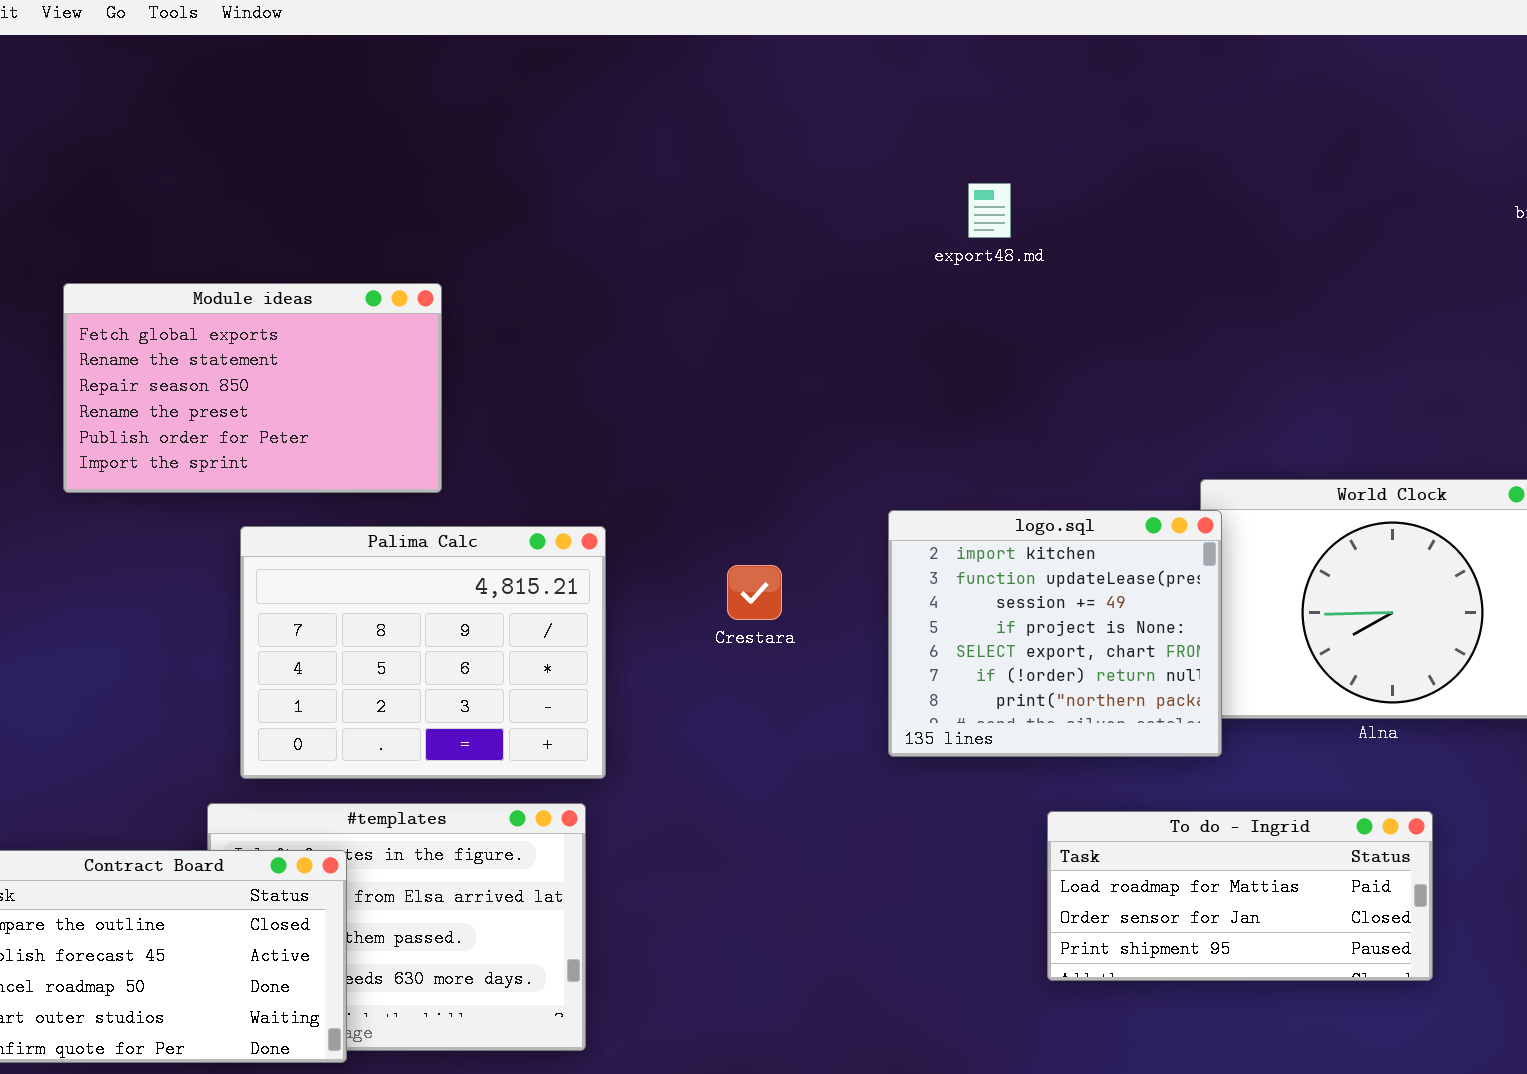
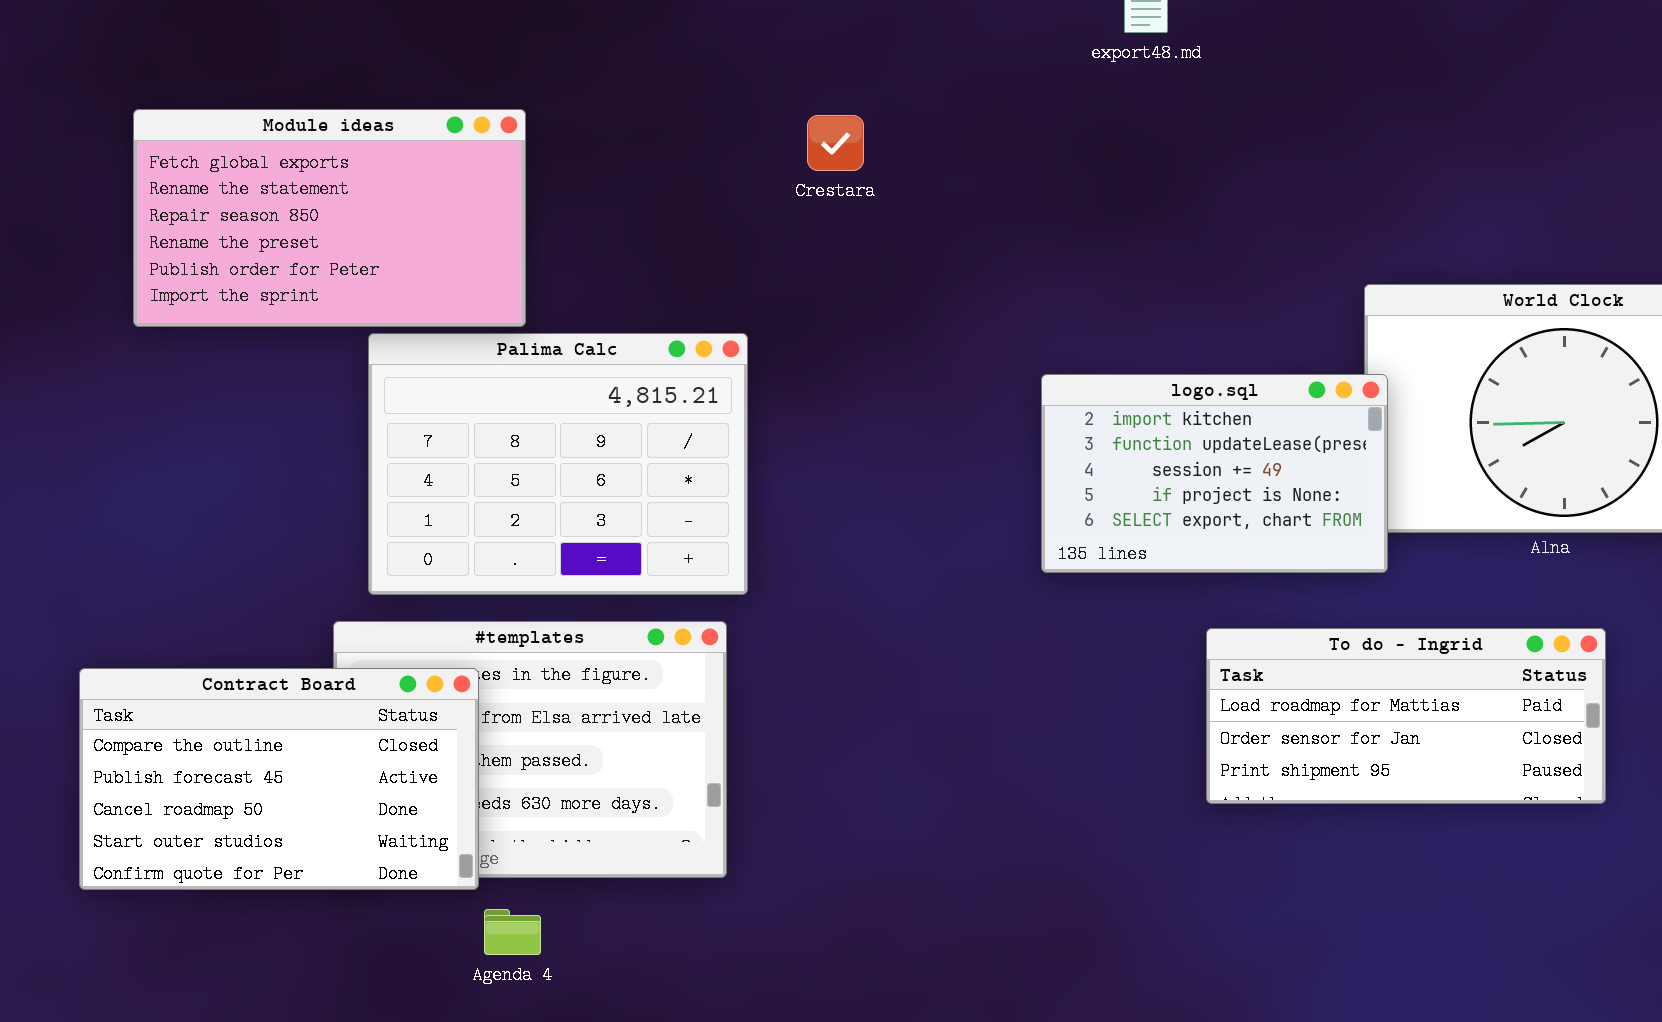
Module ideas: [63,283,442,493] -> [133,109,526,327], moved
logo.sql: [888,510,1222,757] -> [1041,374,1388,573], resized
Crestara: [727,565,782,620] -> [807,115,864,171], moved

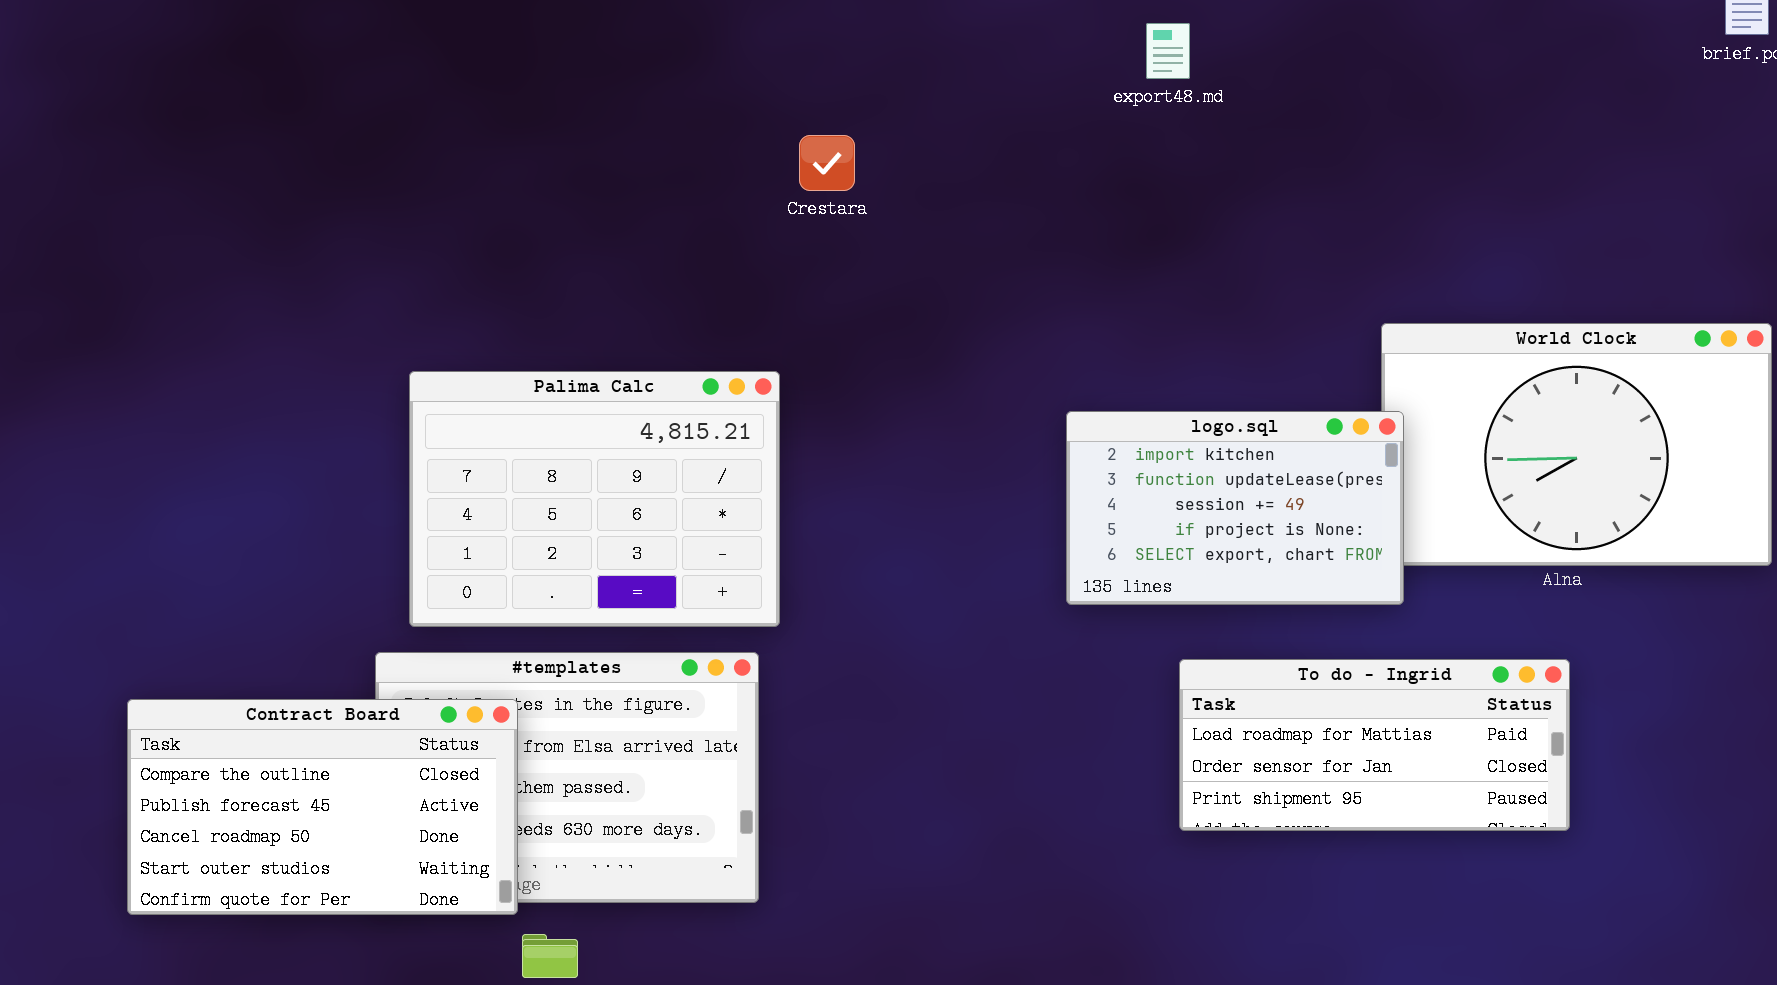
Module ideas: [133,109,526,327] -> none, closed
Crestara: [807,115,864,171] -> [799,135,855,191], moved
To do - Ingrid: [1206,628,1606,804] -> [1179,659,1570,831], moved

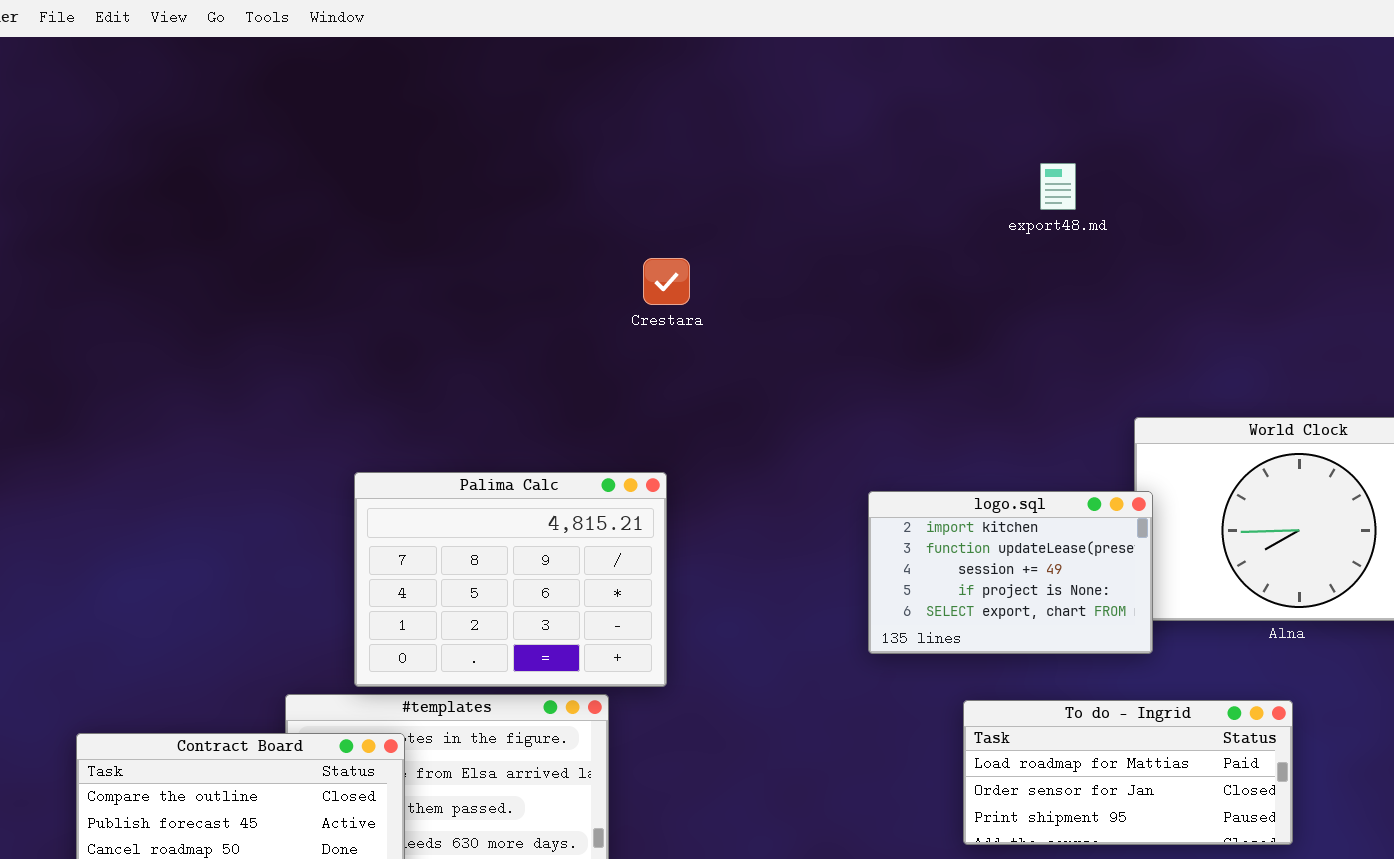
export48.md: [1146,23,1190,79] -> [1040,163,1076,210], moved
Palima Calc: [409,371,780,627] -> [354,472,667,687], moved

